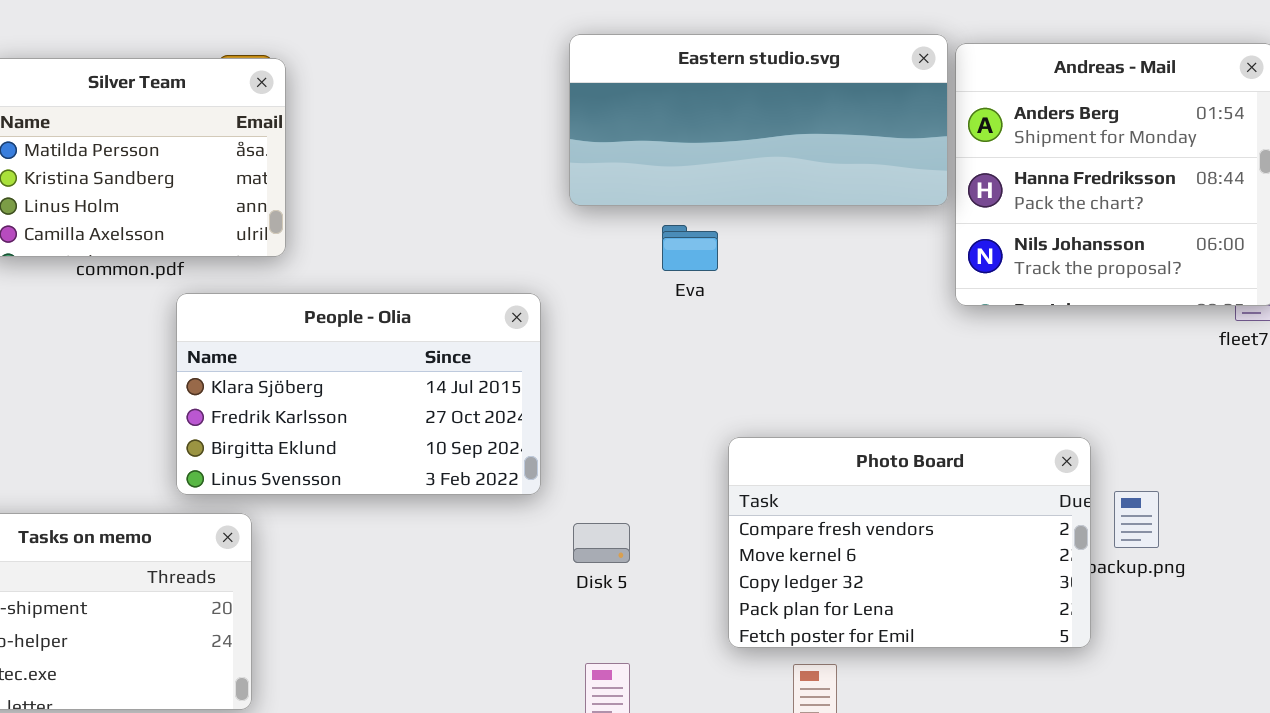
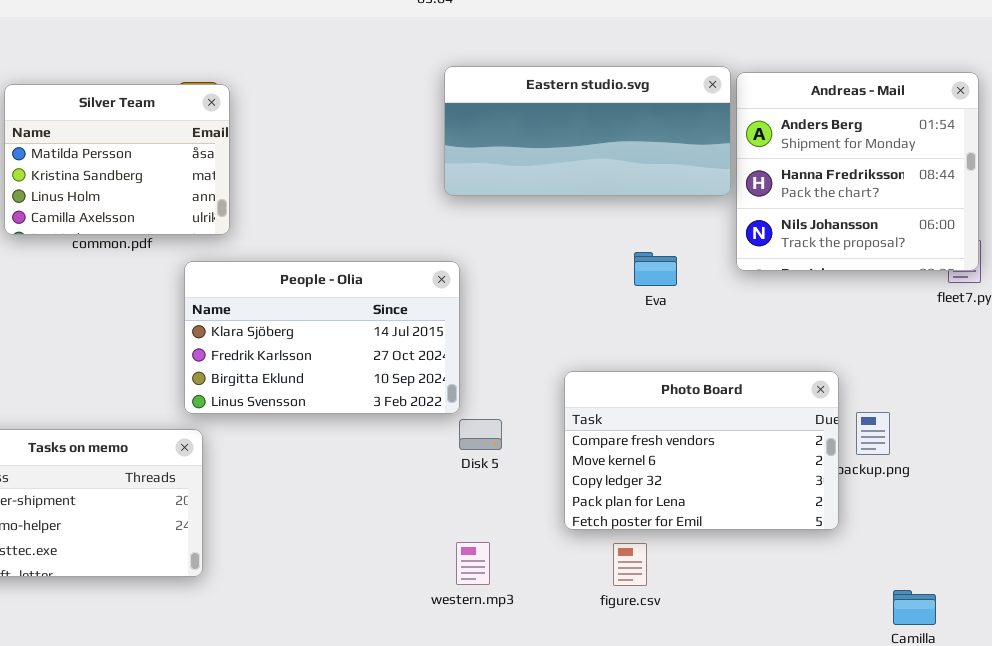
Eva: [662,225,718,271] -> [634,252,677,286], moved
People - Olia: [176,293,541,495] -> [184,261,460,414], moved
Disk 5: [573,523,630,563] -> [459,419,502,450], moved

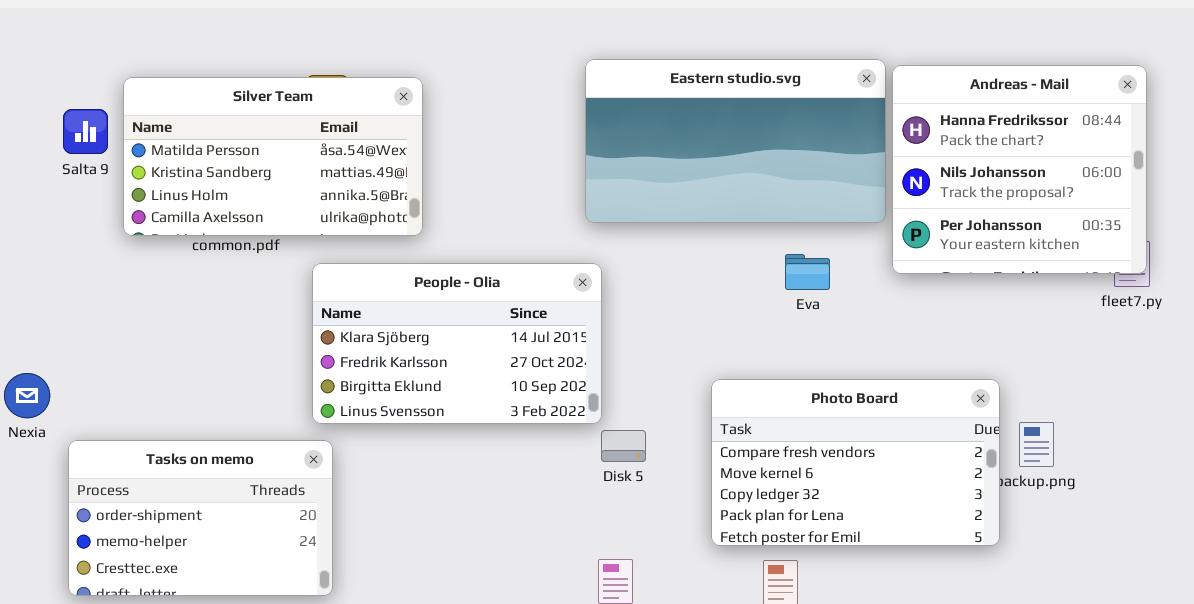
Eastern studio.svg: [444,66,731,196] -> [585,59,886,223], resized
Andreas - Mail: [736,72,979,271] -> [892,65,1147,274], scrolled down 1 row
Silver Team: [4,84,230,235] -> [123,77,423,236], resized

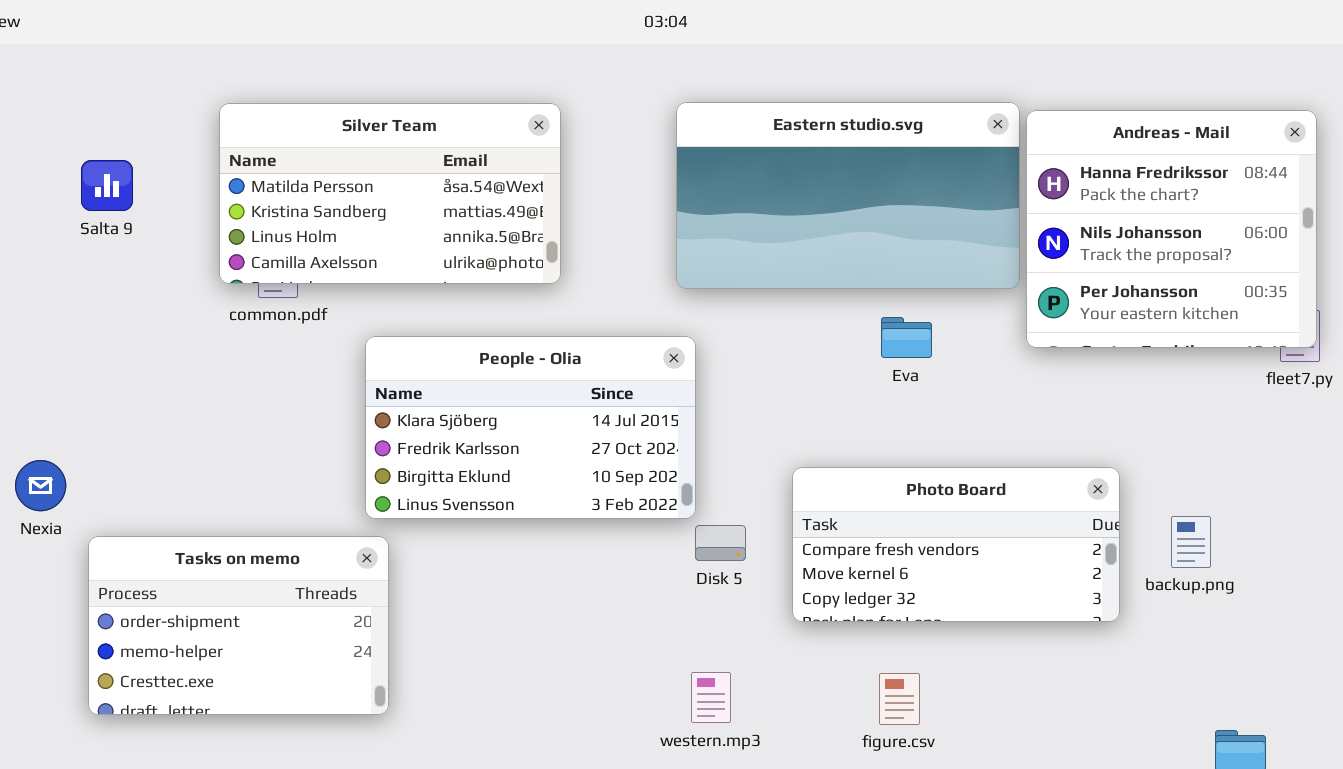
Silver Team: [123,77,423,236] -> [219,103,561,284], moved
Eva: [785,254,830,290] -> [881,317,932,358], moved
Photo Board: [711,379,1000,546] -> [792,467,1120,622], moved, resized

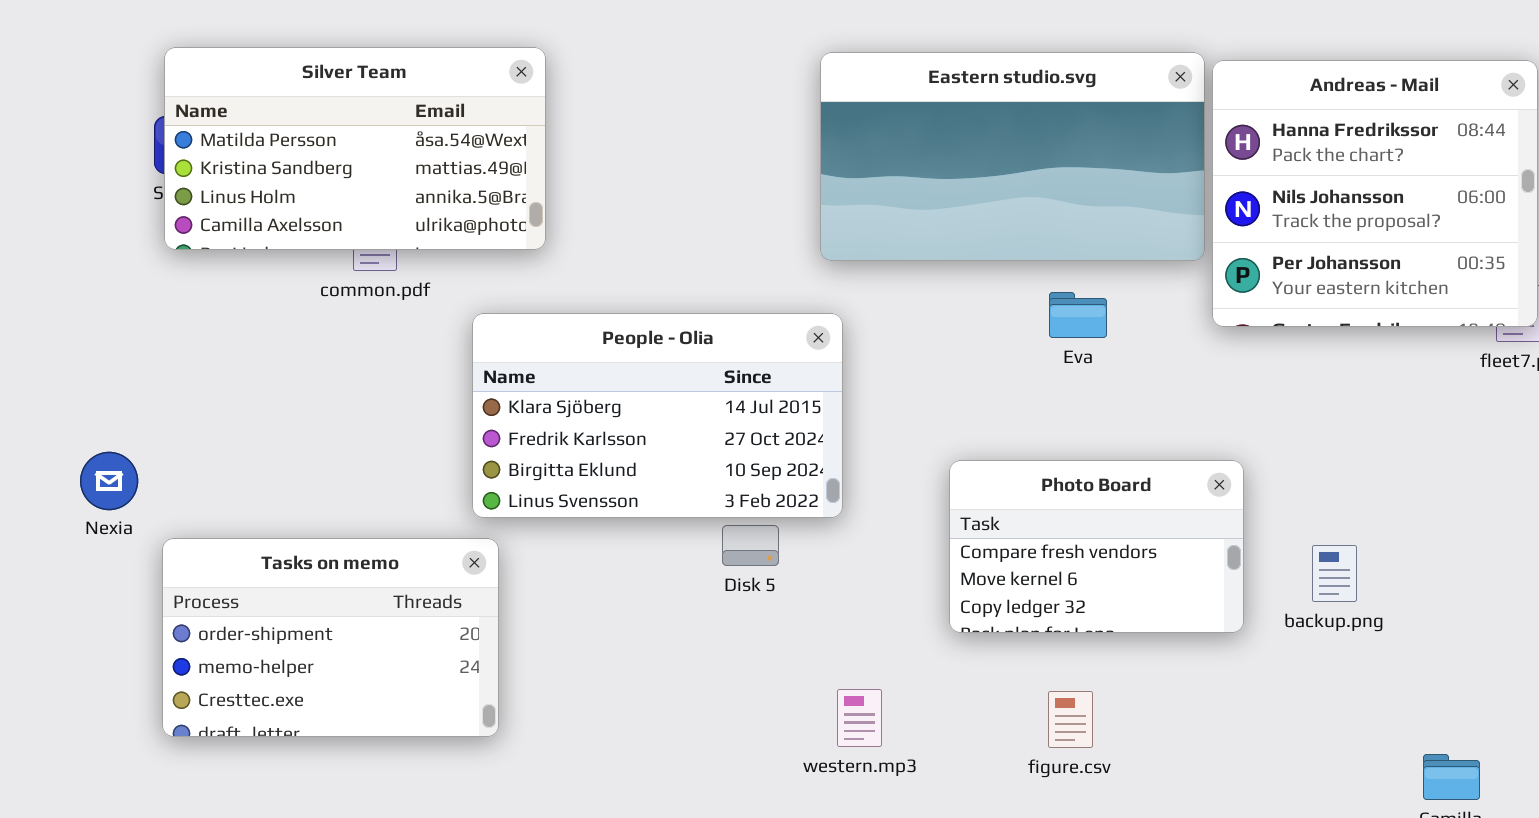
Silver Team: [219,103,561,284] -> [164,47,546,250], moved
Photo Board: [792,467,1120,622] -> [949,460,1244,633], resized
backup.png: [1171,516,1211,568] -> [1312,545,1357,602], moved
Disk 5: [695,525,746,561] -> [722,525,779,566], moved

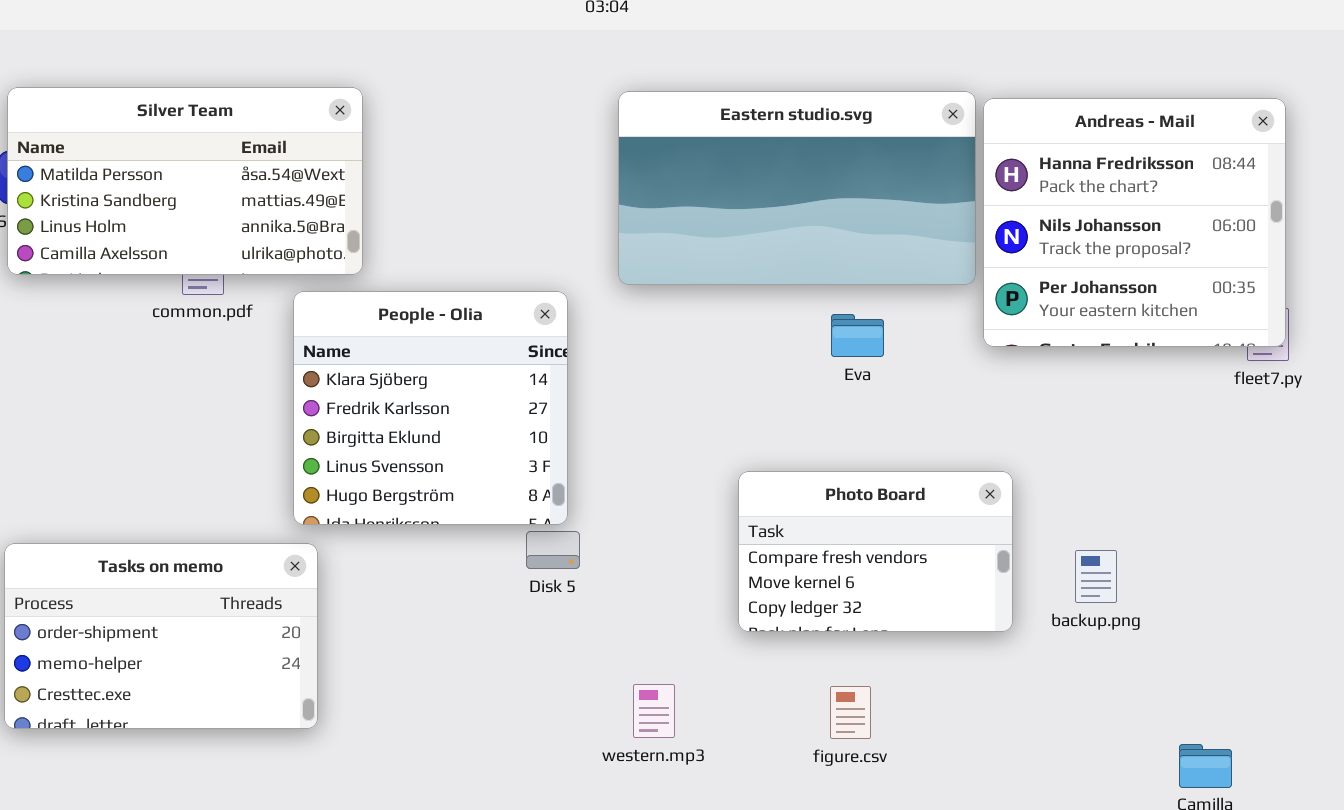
People - Olia: [472,313,843,518] -> [293,291,568,525], resized

